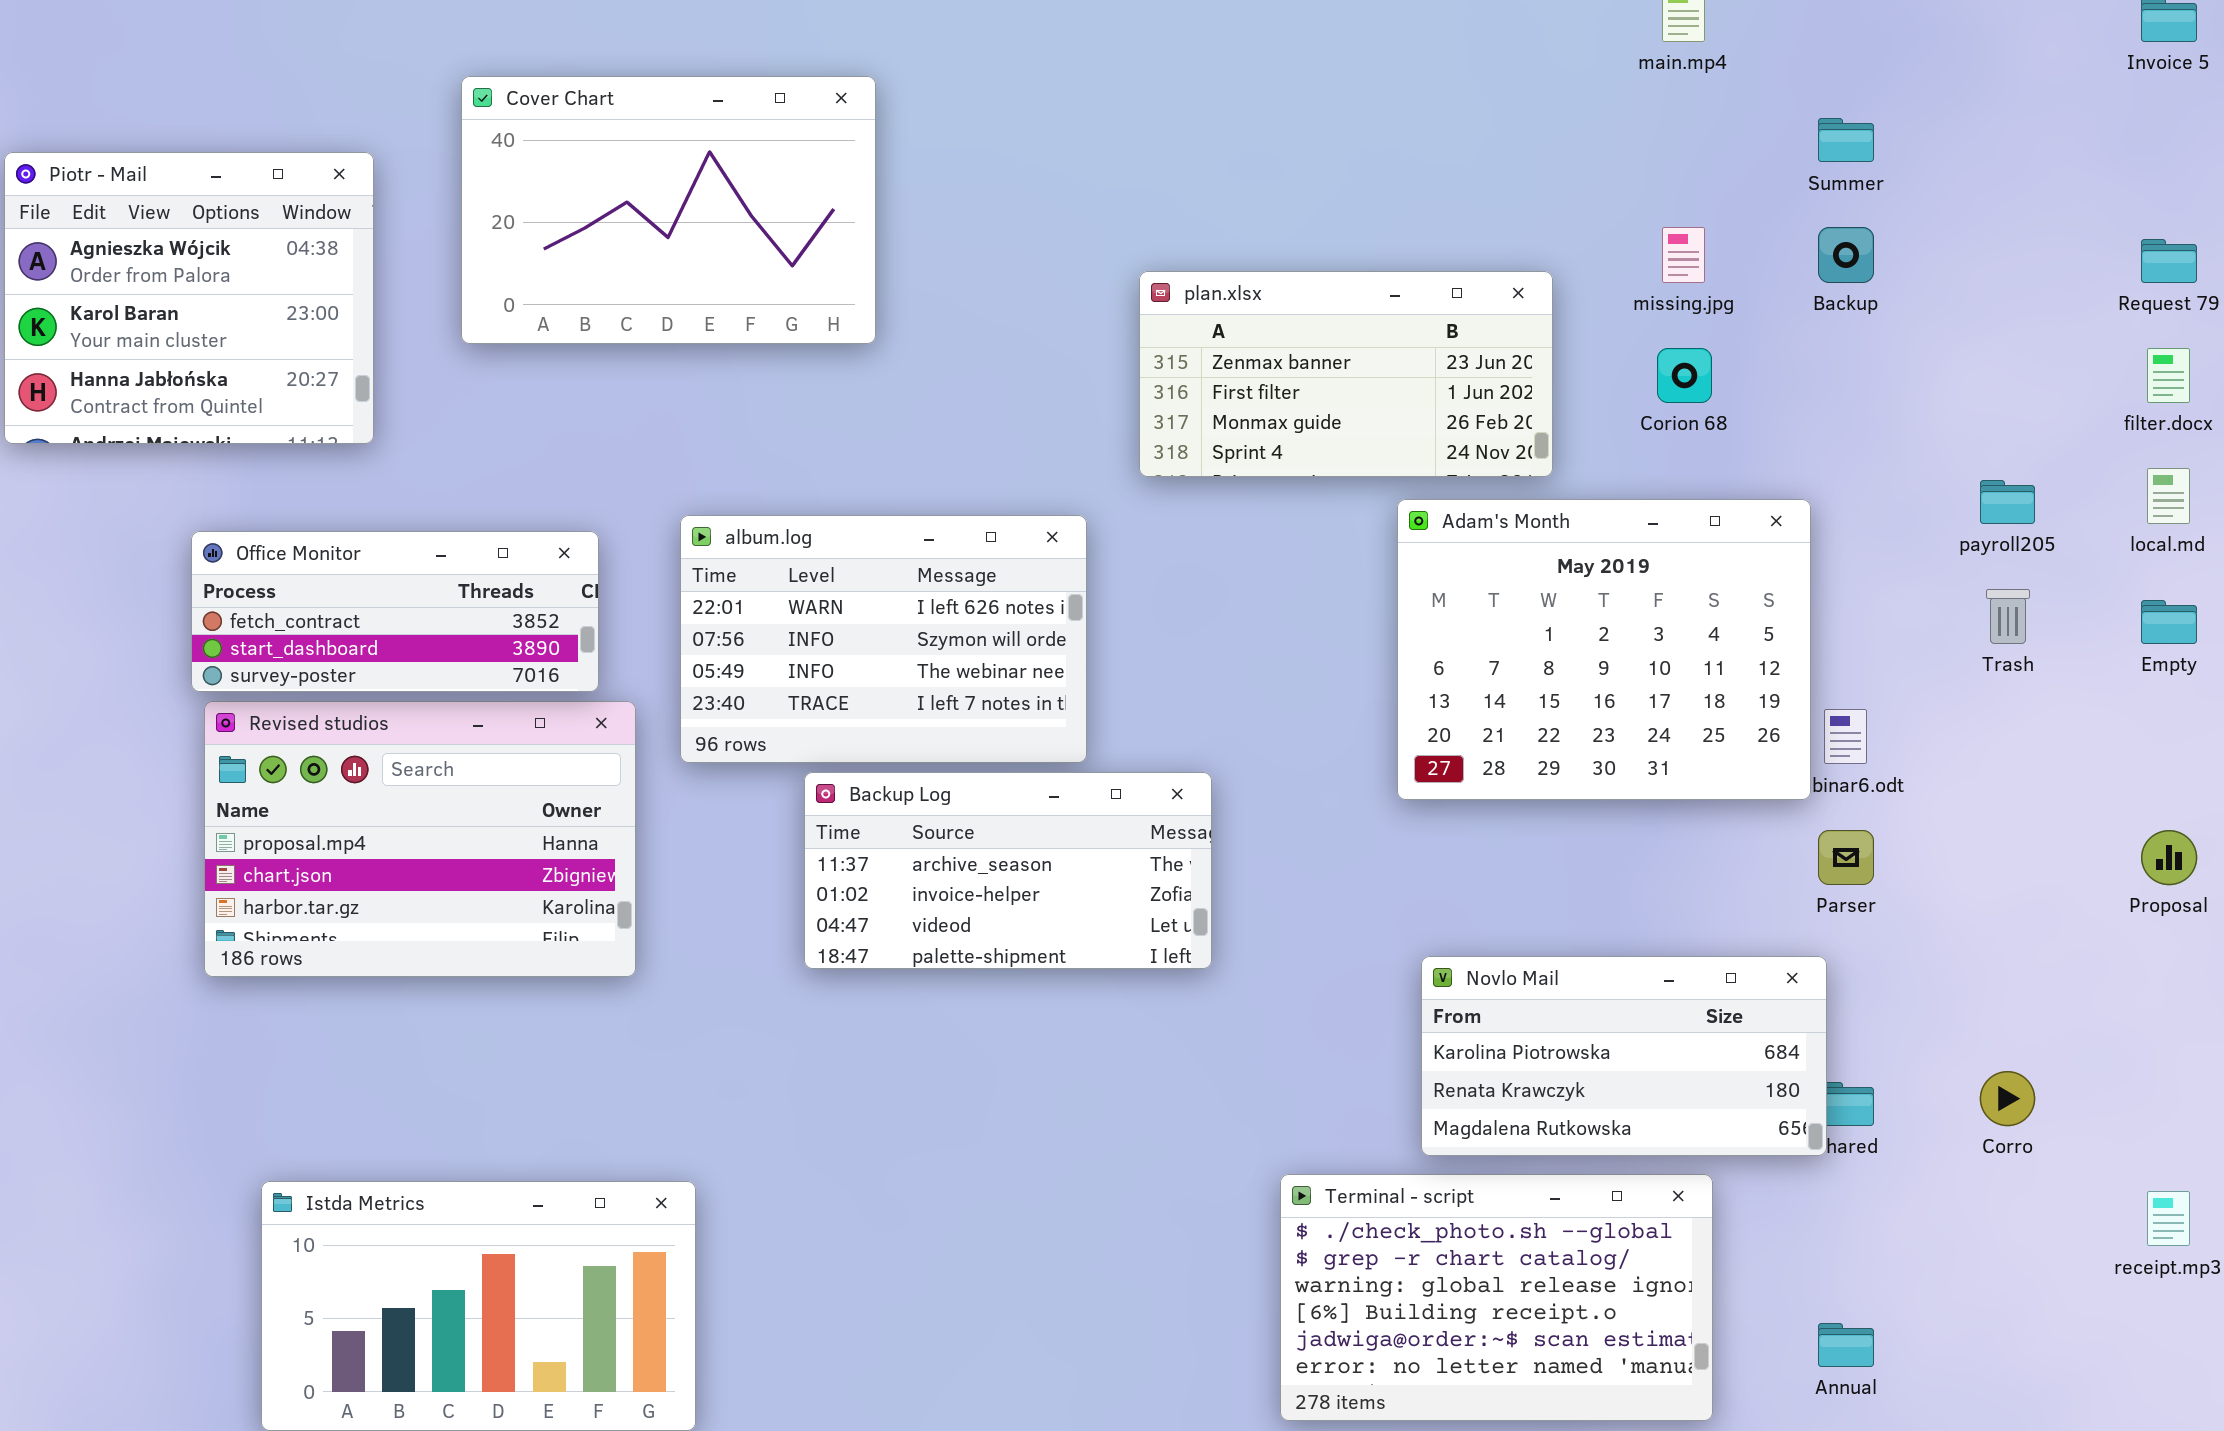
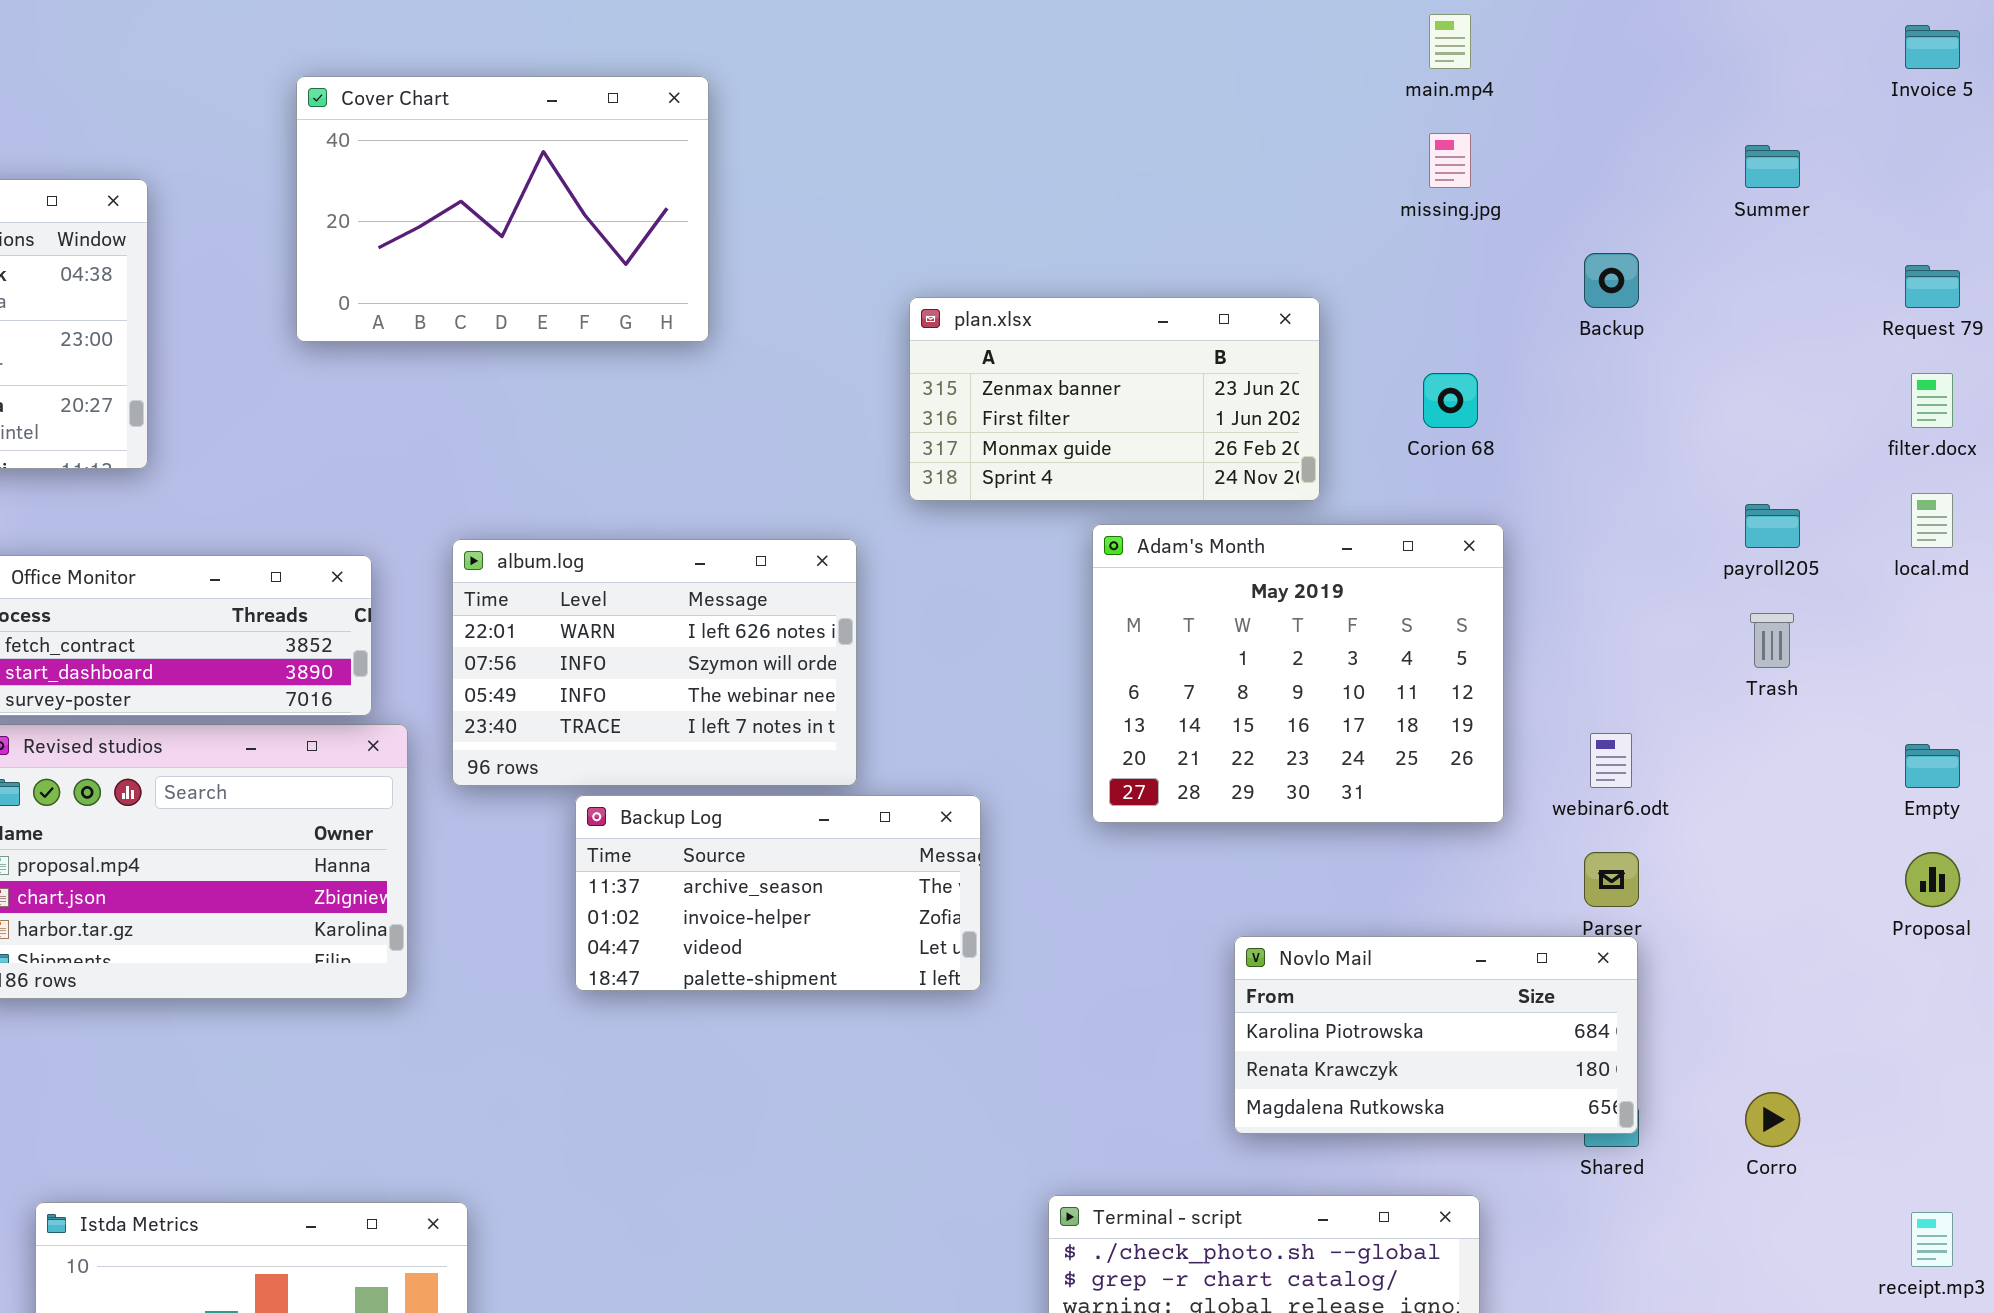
Cover Chart: [461,76,876,344] -> [296,76,709,342], moved
Summer: [1818,118,1874,162] -> [1745,145,1800,188], moved
missing.jpg: [1662,227,1705,283] -> [1429,133,1471,188], moved
Adam's Month: [1397,499,1811,800] -> [1092,524,1504,823], moved
Empty: [2141,600,2197,644] -> [1905,744,1960,788], moved
Novlo Mail: [1421,956,1827,1156] -> [1234,936,1638,1134], moved

